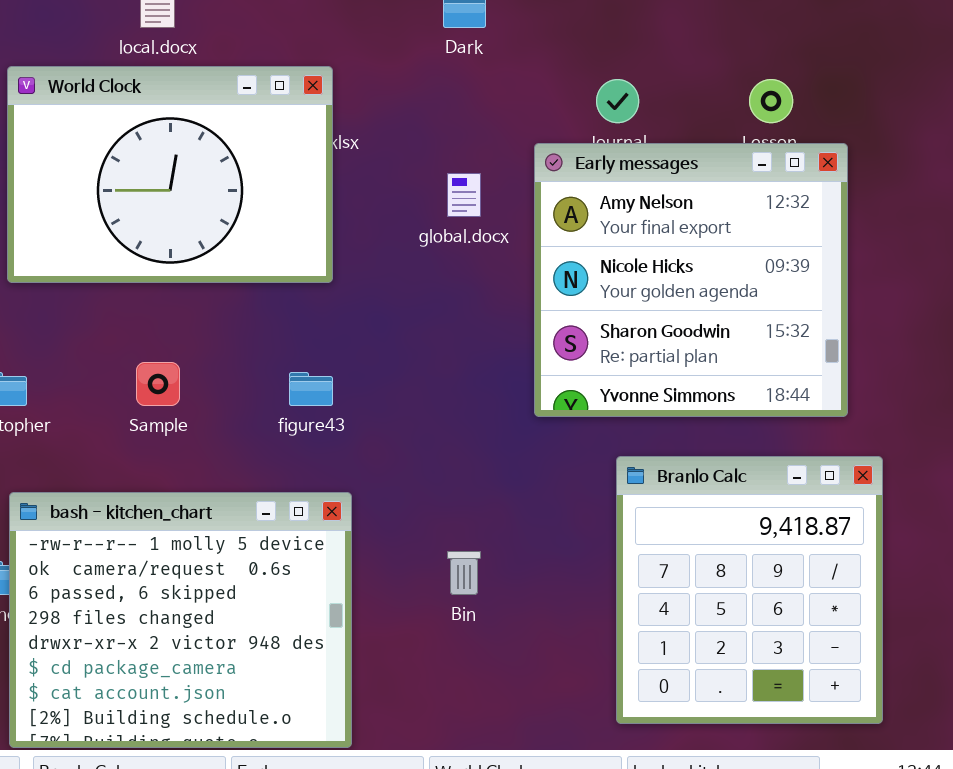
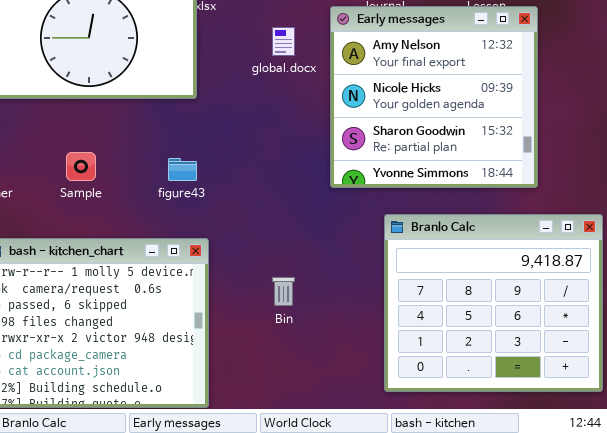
Branlo Calc: [616,456,883,724] -> [384,214,603,392], resized

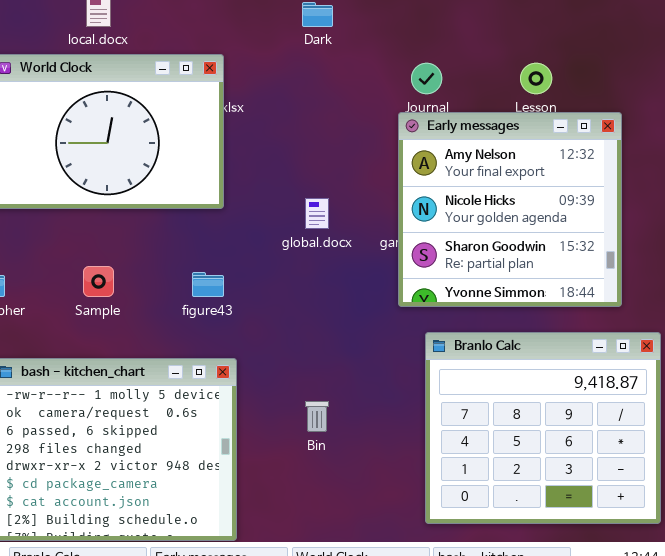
Early messages: [330,6,538,188] -> [398,112,622,307], moved
global.docx: [272,27,295,56] -> [305,198,329,229], moved

